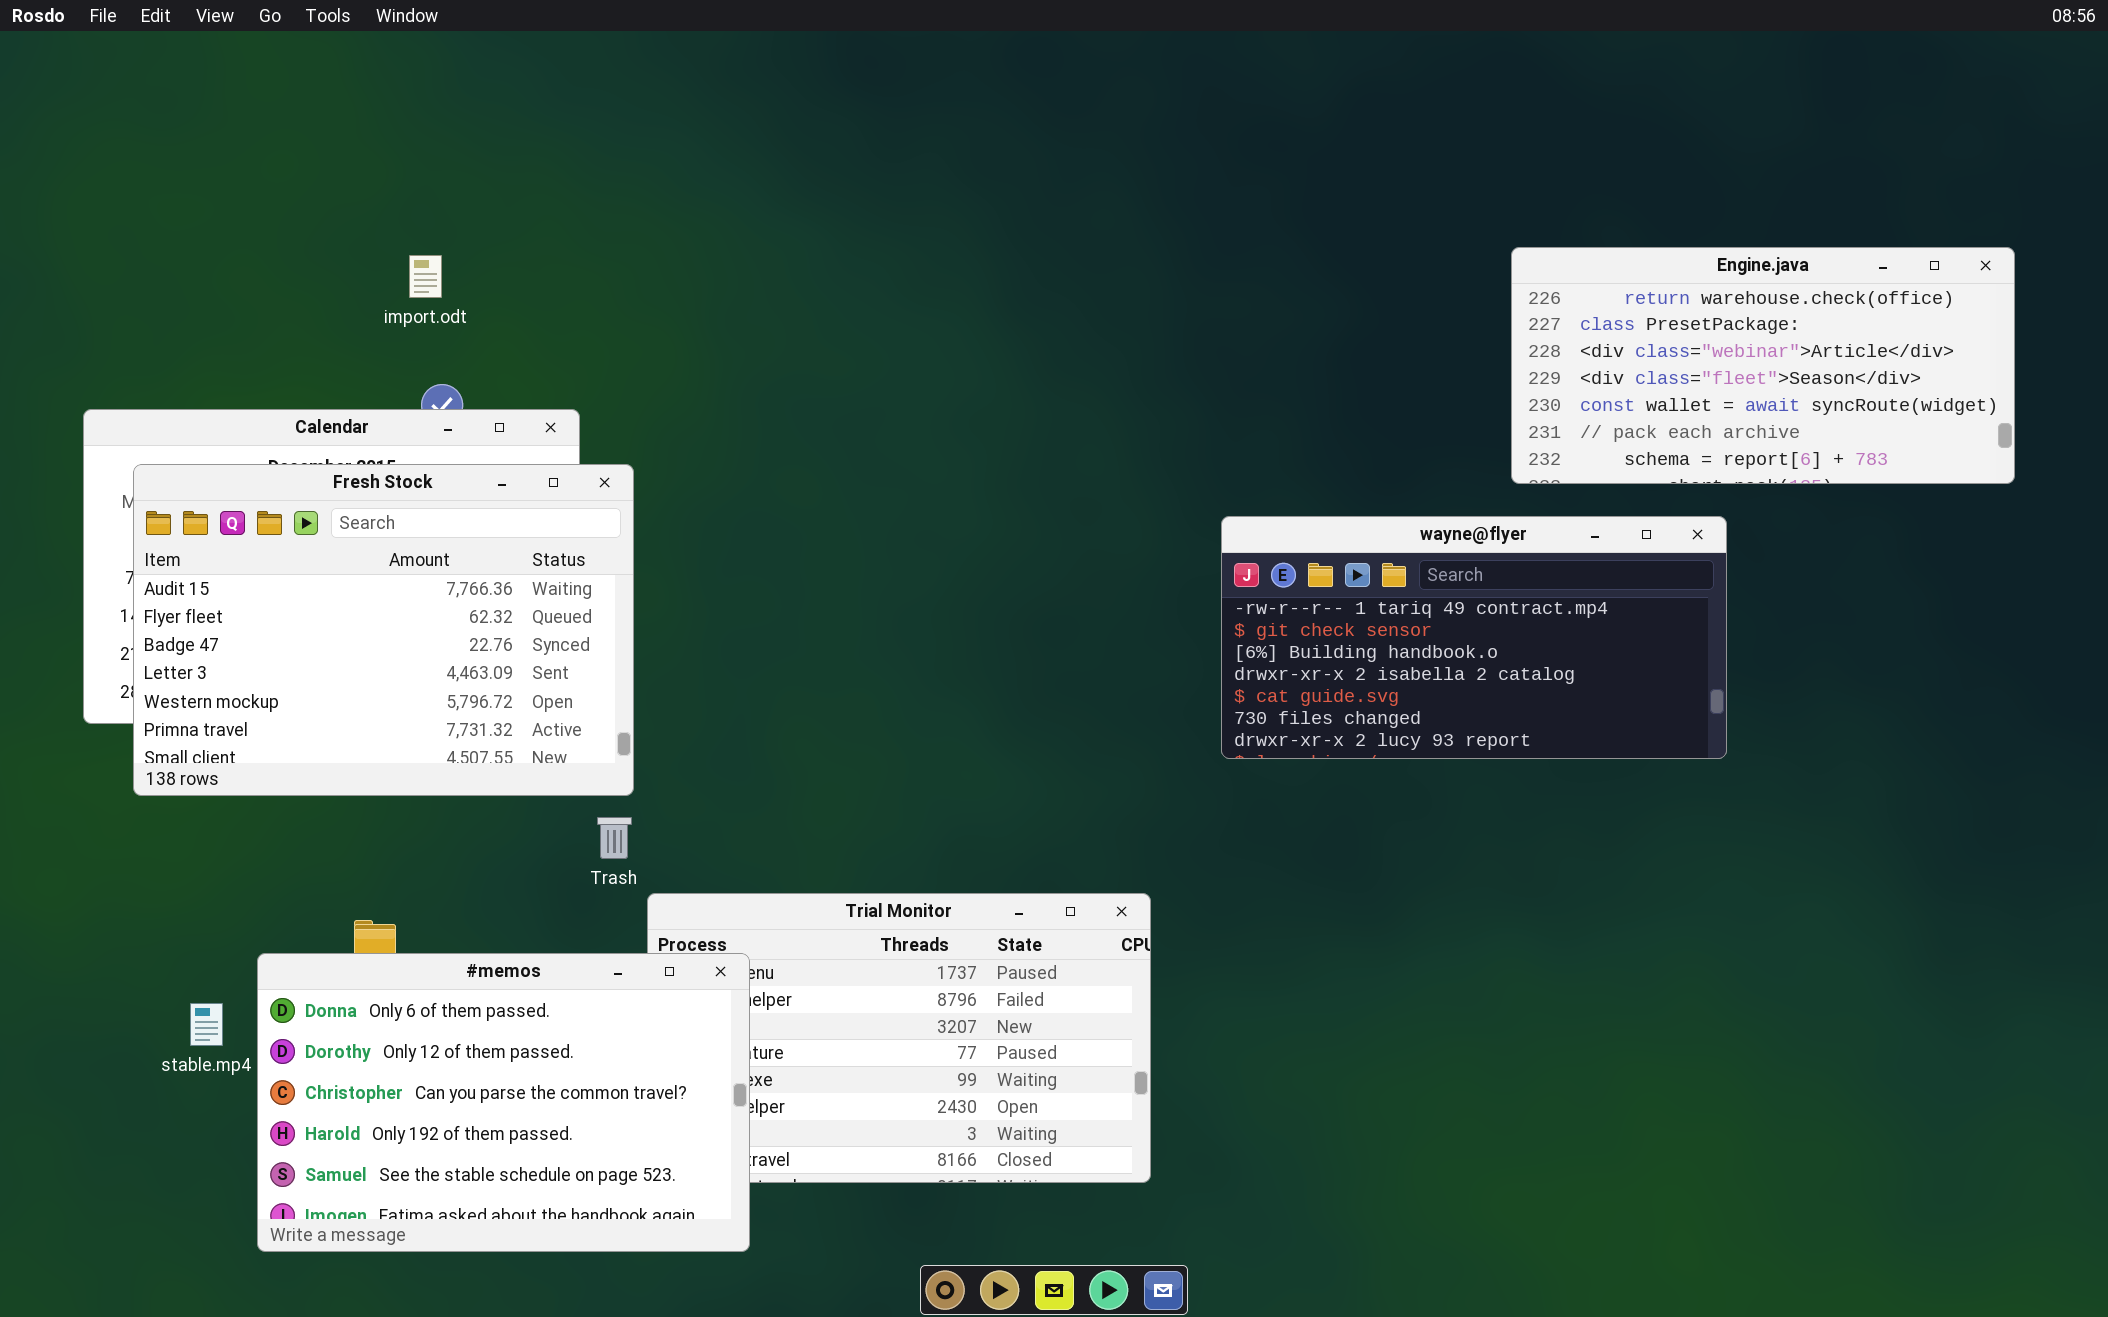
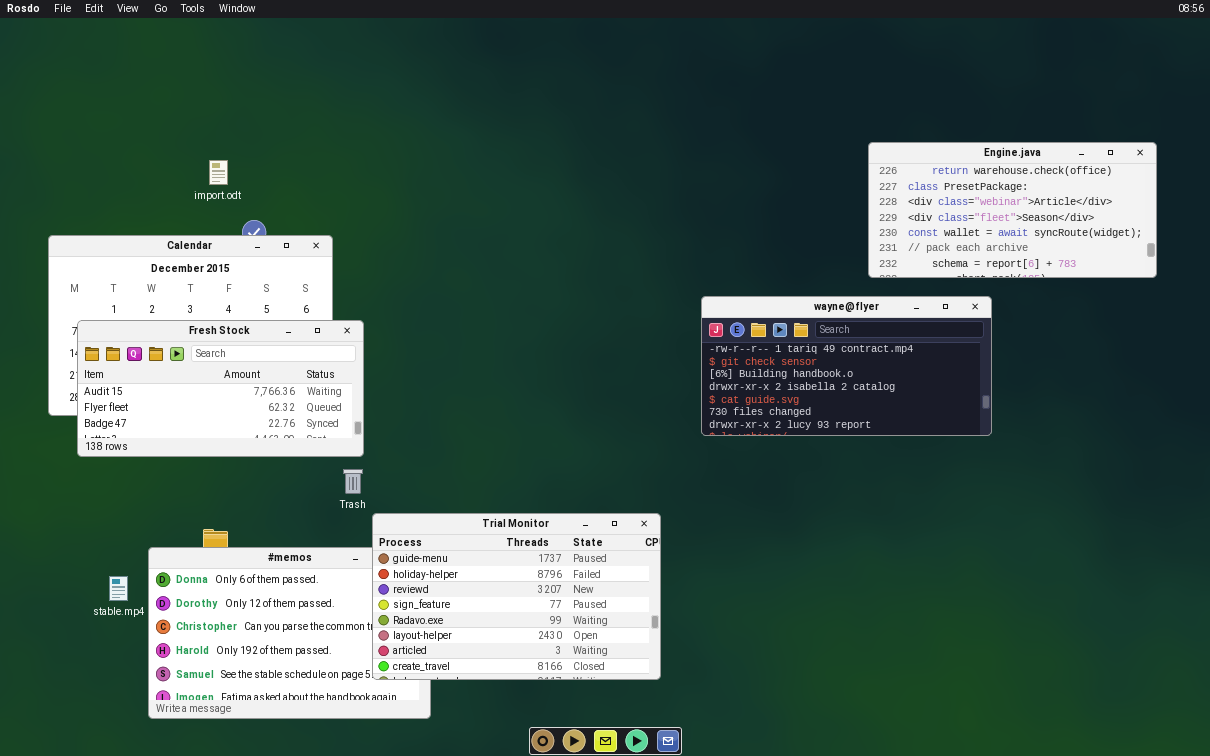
import.odt: [409,255,442,298] -> [209,160,228,185], moved
Fresh Stock: [133,464,634,796] -> [77,320,364,457], resized
Trial Monitor: [647,893,1151,1183] -> [372,513,661,680], raised

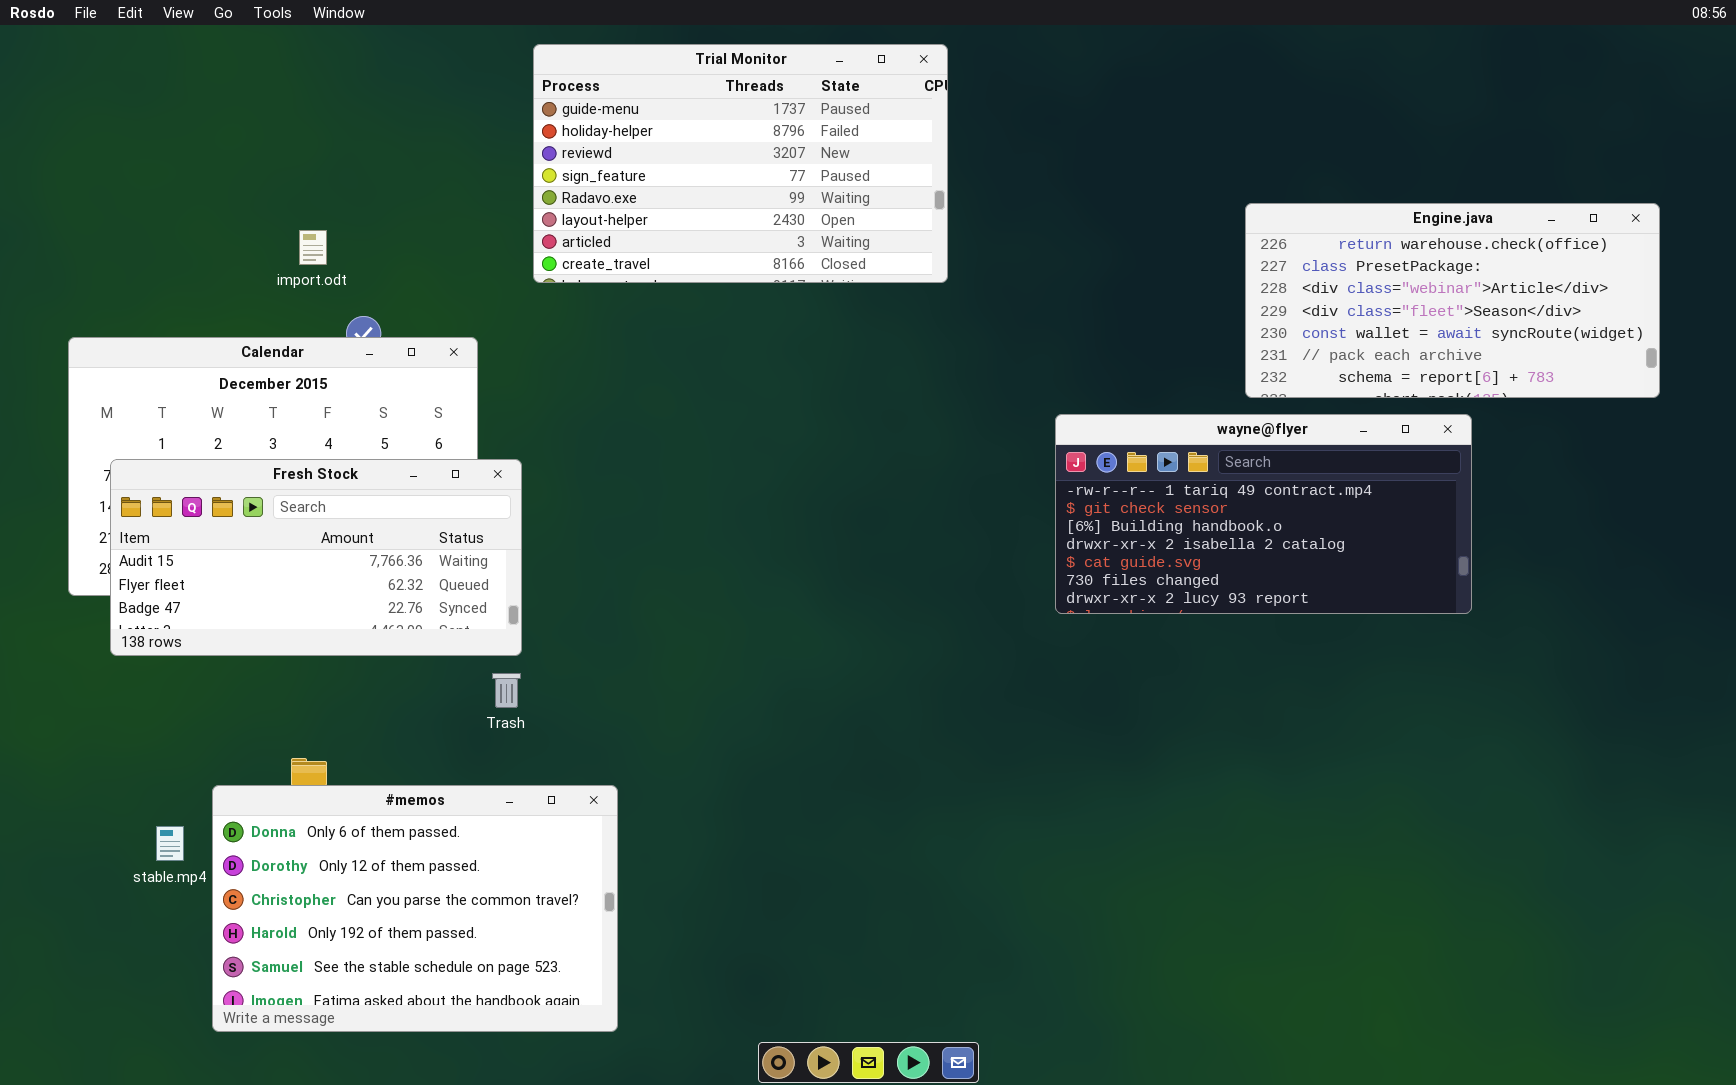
wayne@flyer: [701,296,992,436] -> [1055,414,1472,614], moved
Trial Monitor: [372,513,661,680] -> [533,44,948,283], moved

